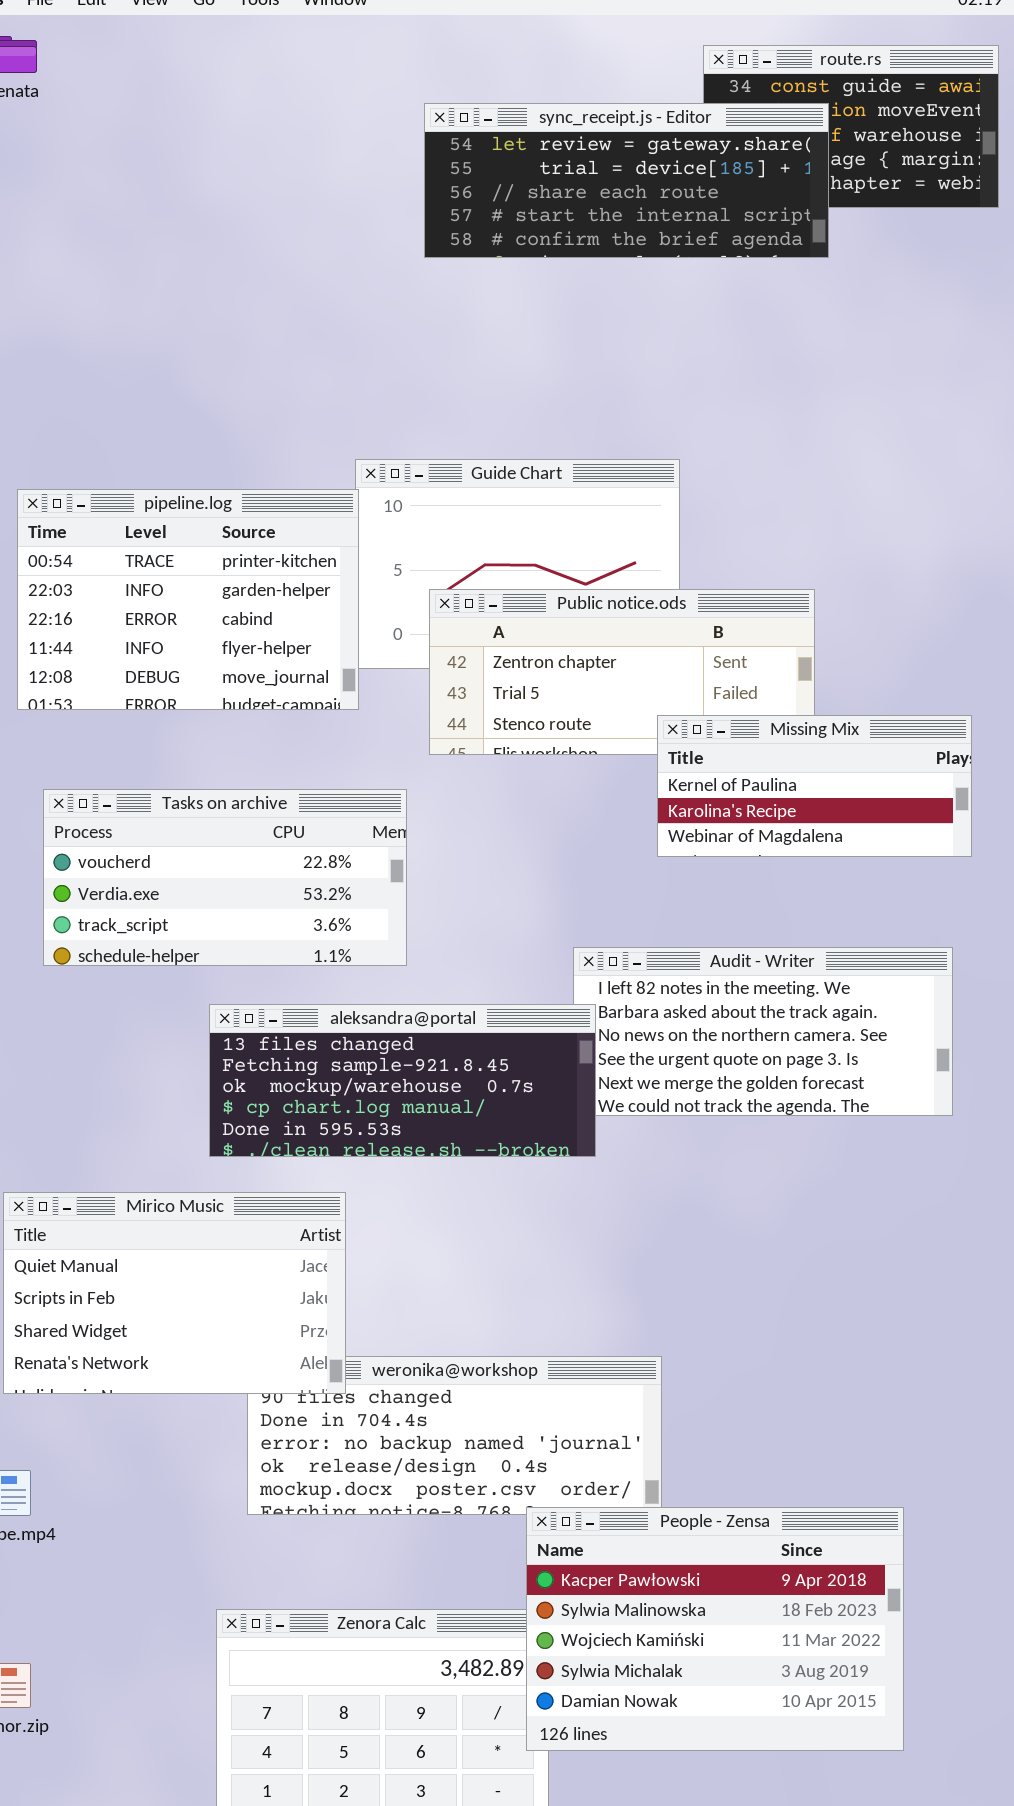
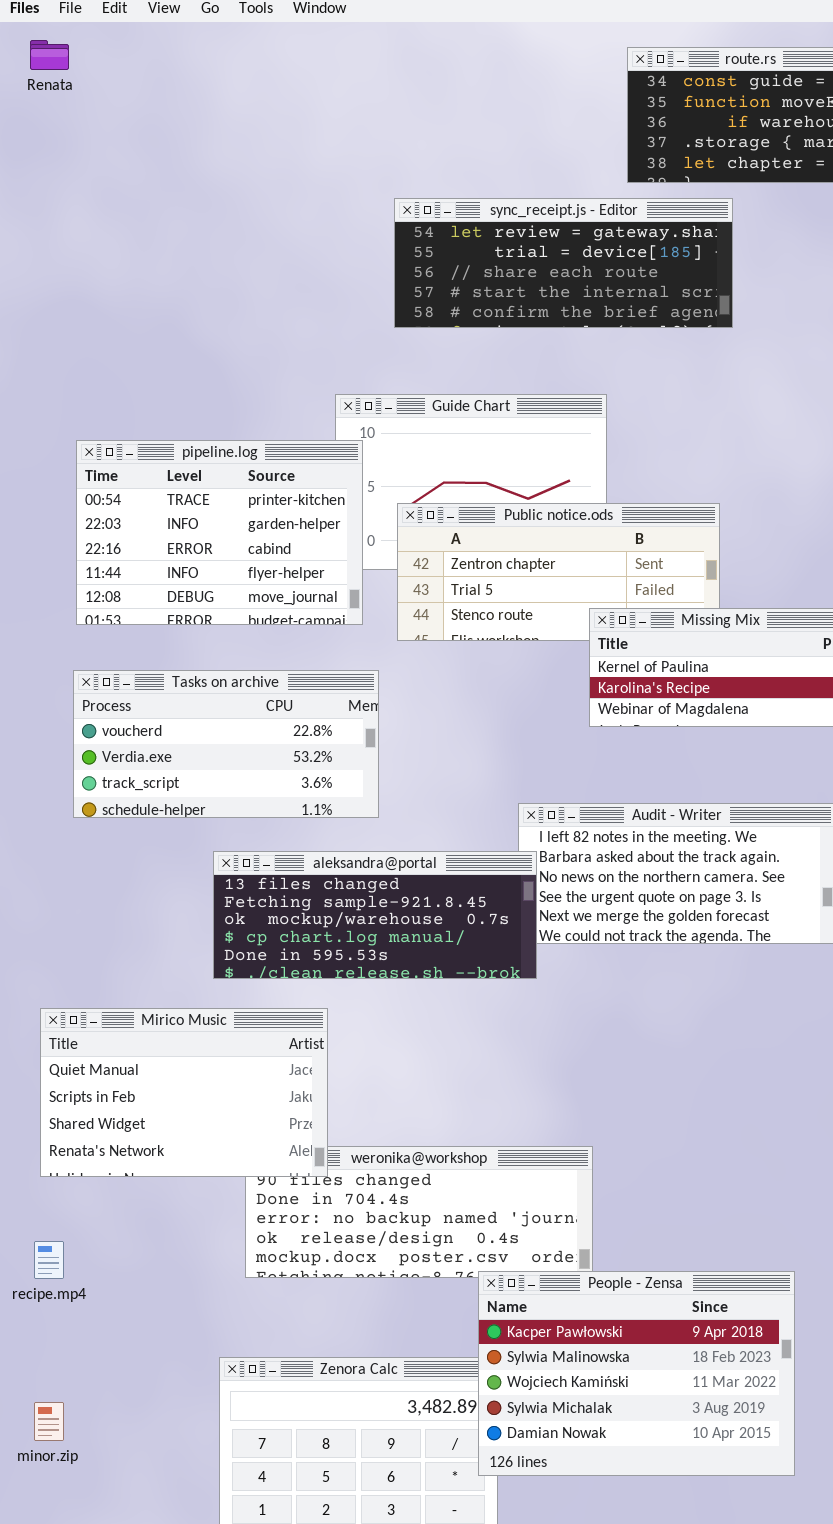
sync_receipt.js - Editor: [424,103,829,258] -> [394,198,733,328], moved
pipeline.log: [17,489,359,710] -> [76,440,363,625], moved

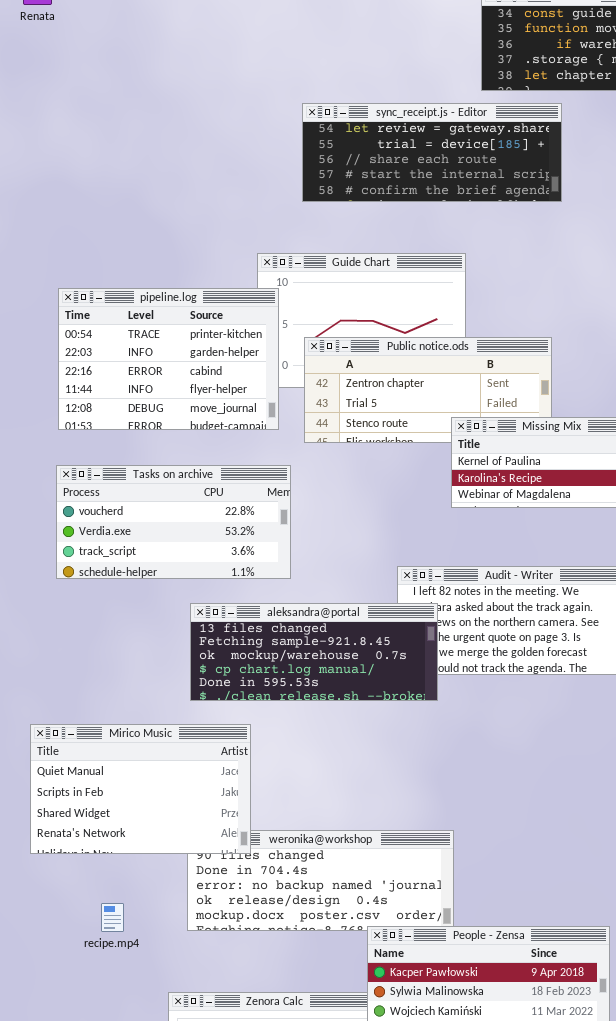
aleksandra@portal: [213,851,537,979] -> [190,603,438,701], moved
recipe.mp4: [34,1241,64,1279] -> [101,903,124,932], moved

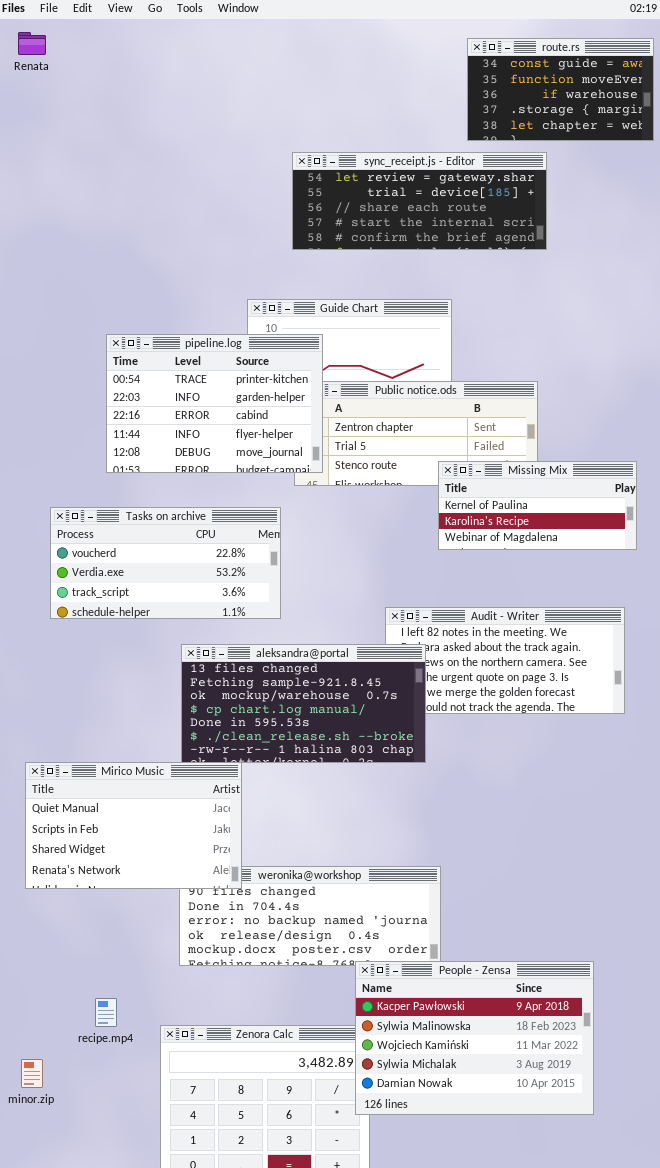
pipeline.log: [58,288,279,430] -> [106,334,323,473], moved
aleksandra@portal: [190,603,438,701] -> [181,644,426,763], resized
recipe.mp4: [101,903,124,932] -> [95,998,117,1027], moved

